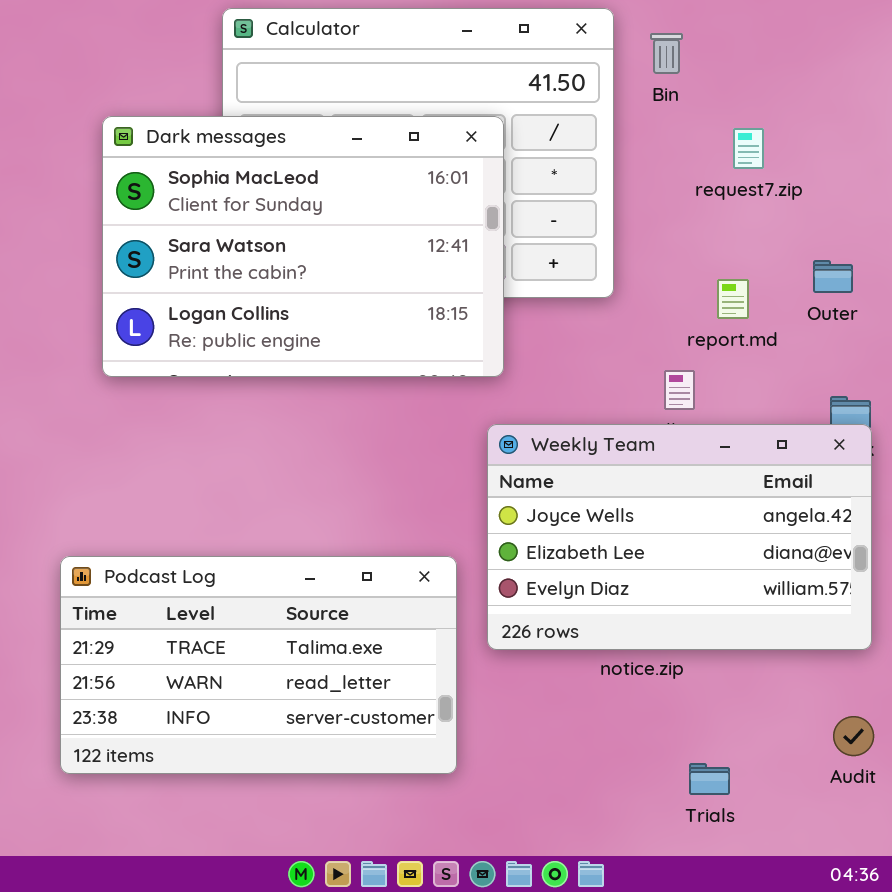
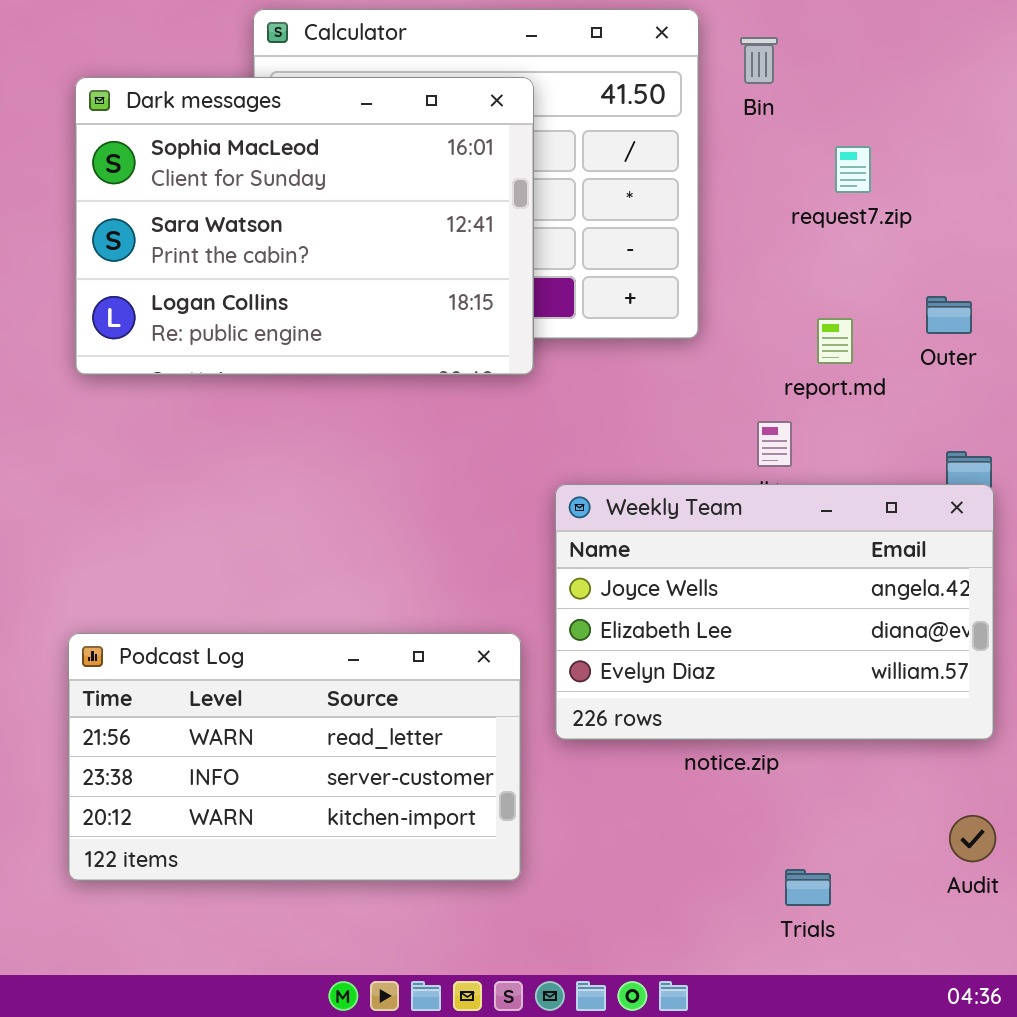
Dark messages: [102,116,504,377] -> [75,77,534,375], moved
Podcast Log: [60,556,457,774] -> [68,633,521,881], scrolled down 1 row

